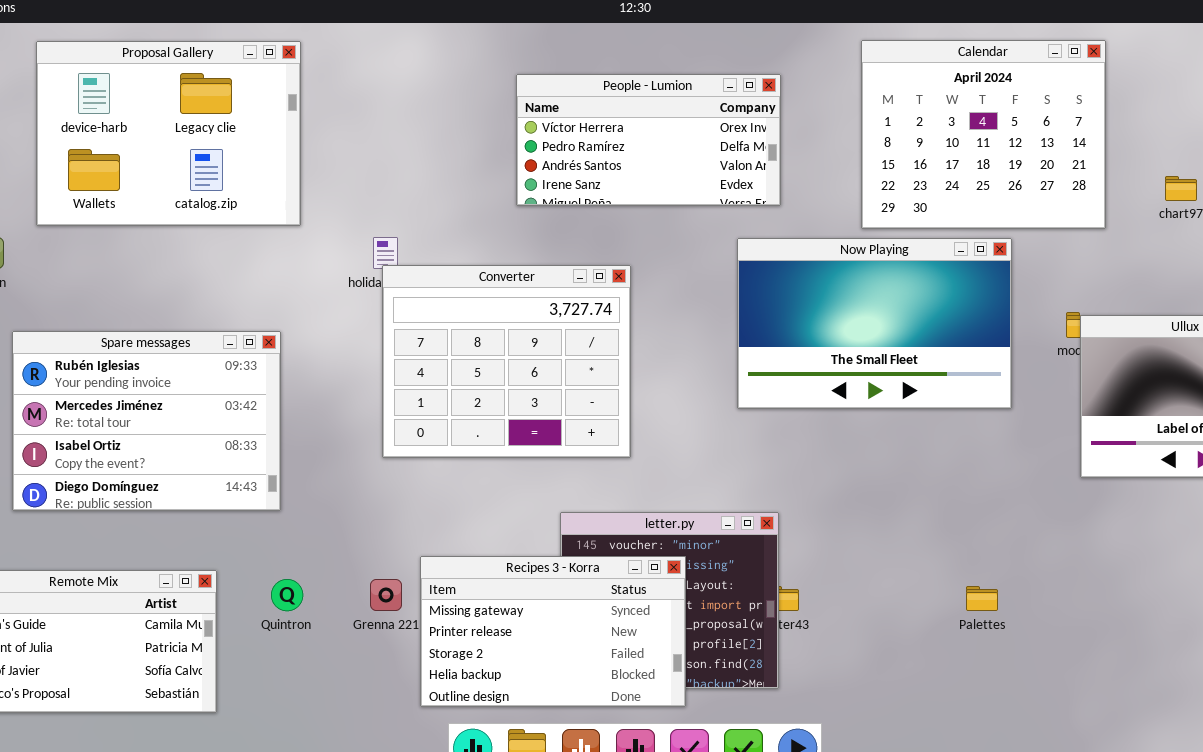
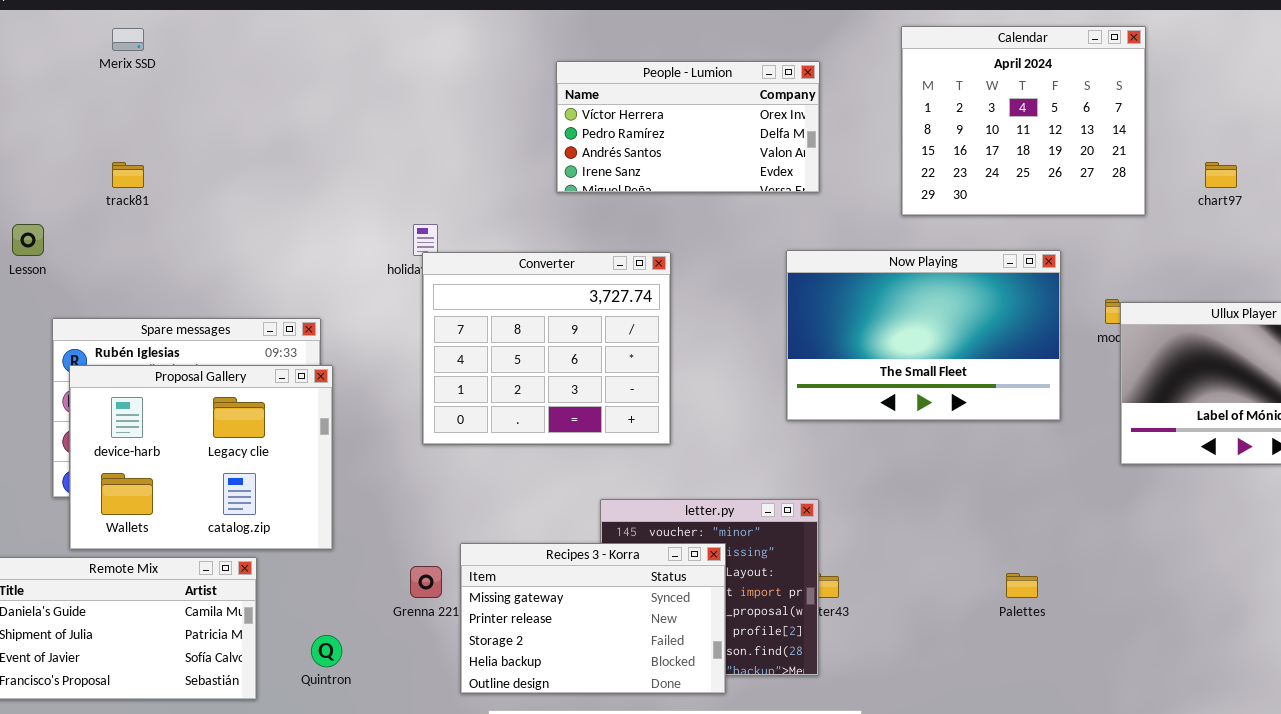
Proposal Gallery: [36,41,301,226] -> [69,365,333,550], moved
Now Playing: [737,238,1012,409] -> [786,250,1061,421], moved
Quintron: [271,579,303,611] -> [311,635,342,667], moved

